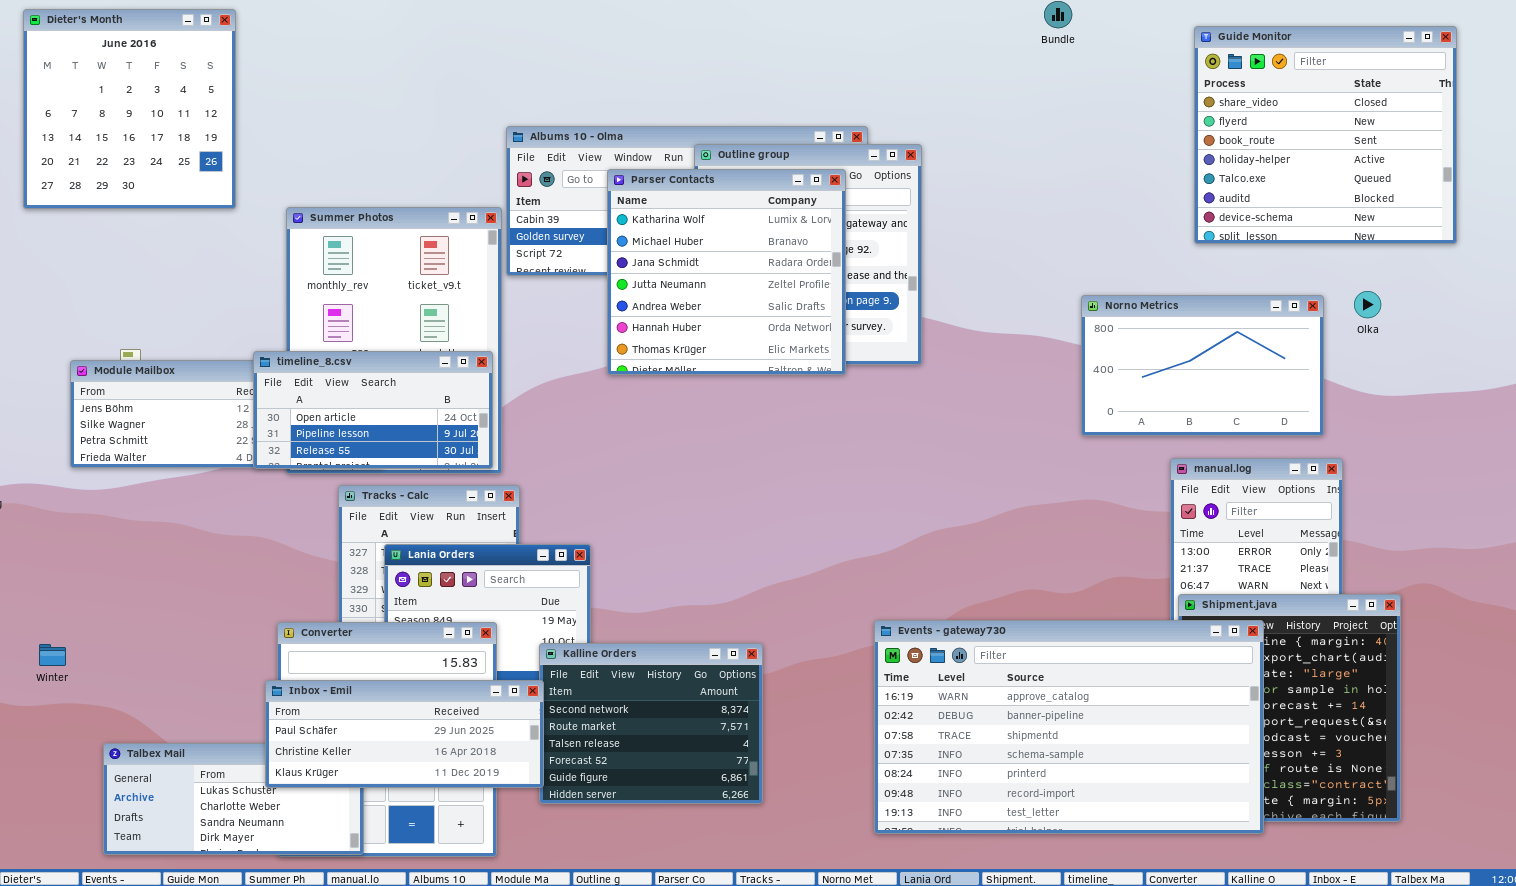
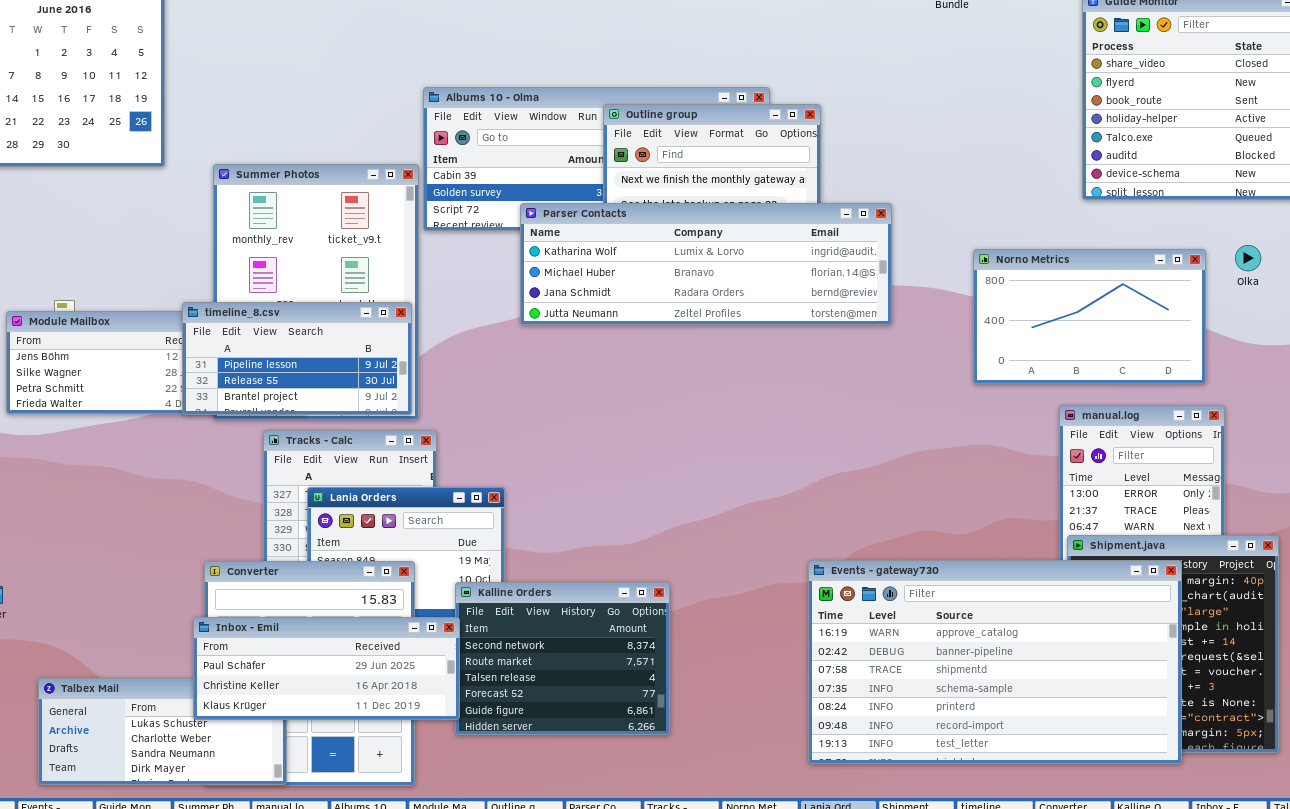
Parser Contacts: [607,169,846,375] -> [520,203,892,325], resized
timeline_8.csv: [253,351,493,469] -> [182,302,412,415], scrolled down 1 row
Events - gateway730: [874,620,1264,834] -> [808,560,1182,764], moved

